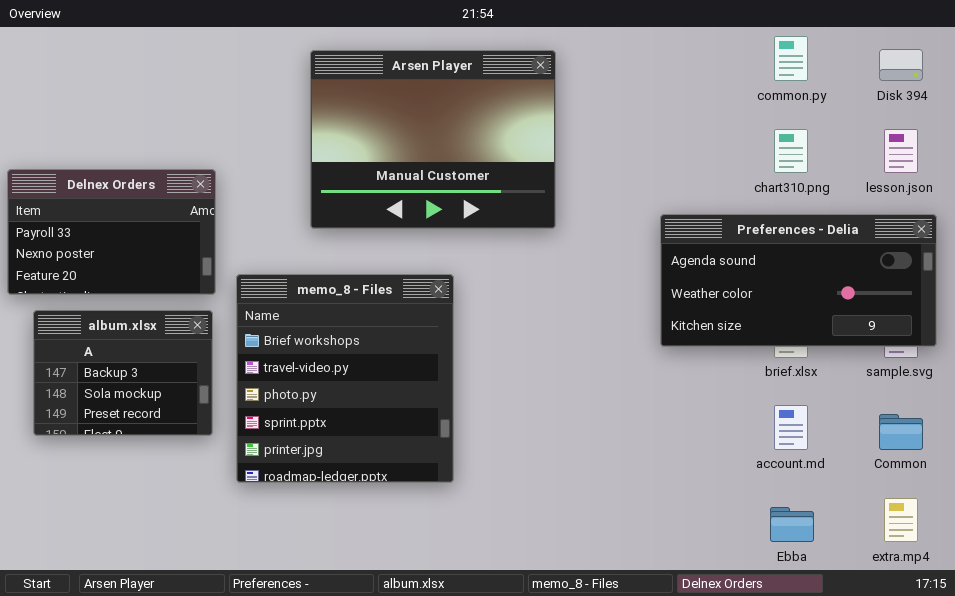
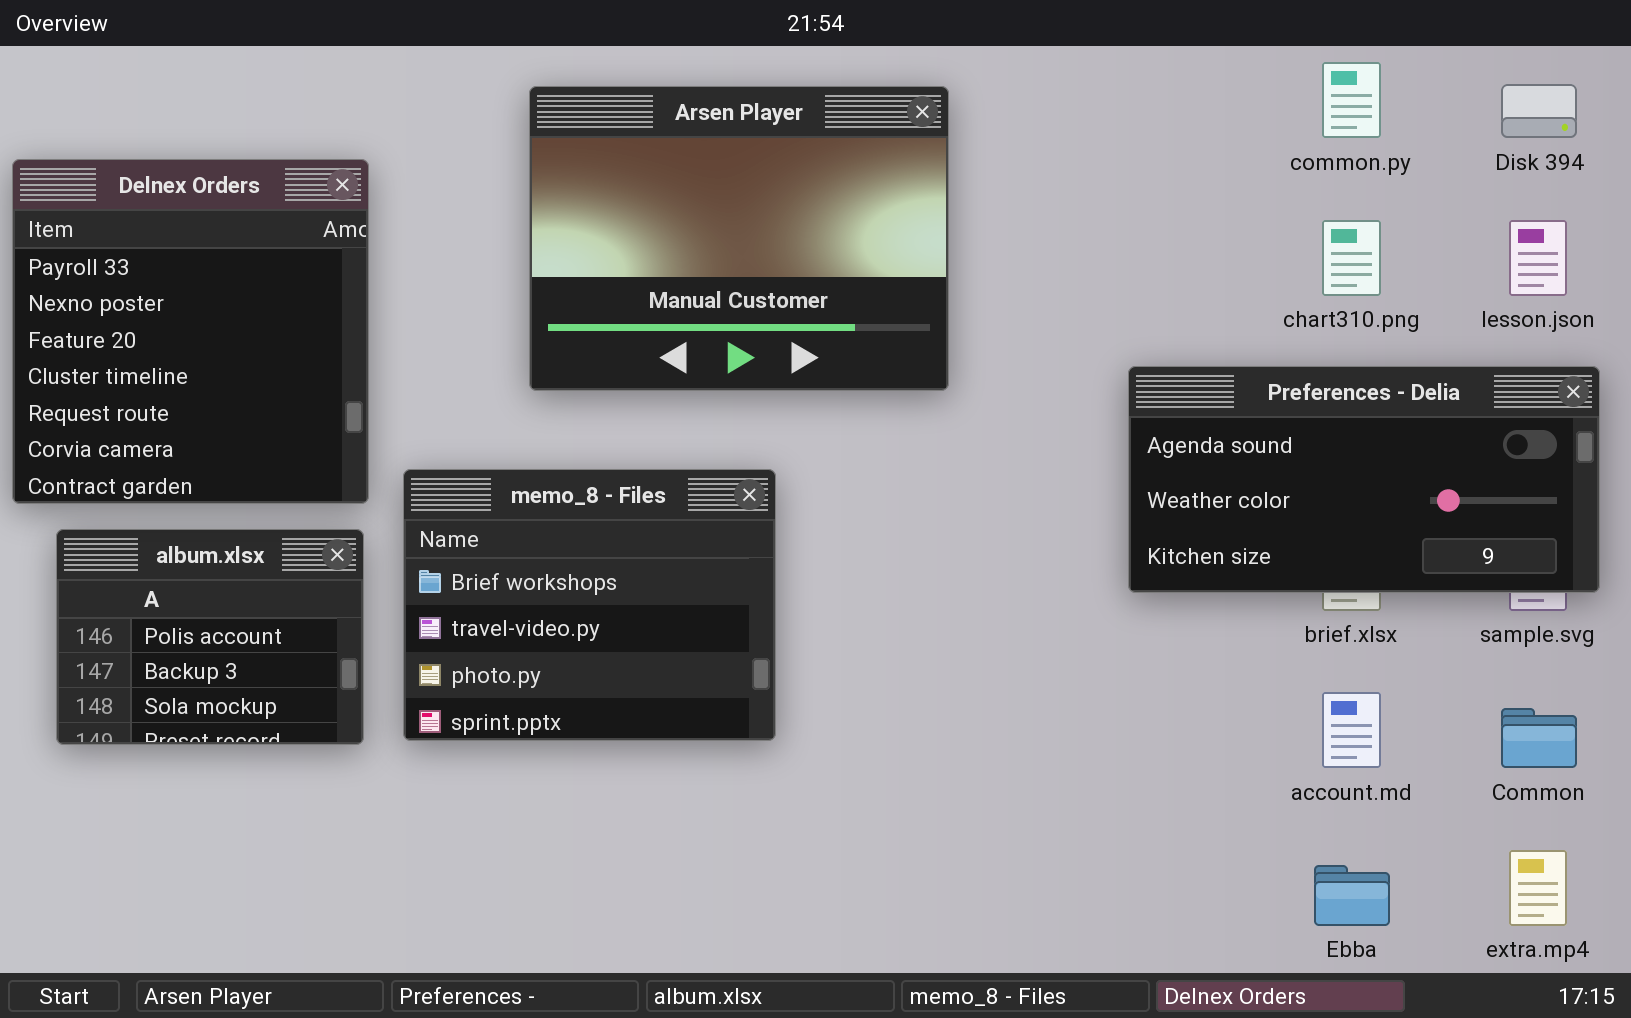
Delnex Orders: [7,169,216,295] -> [12,159,369,504], resized
memo_8 - Files: [236,274,454,483] -> [403,469,776,741], resized
album.xlsx: [33,310,213,436] -> [56,529,364,745], scrolled up 1 row

